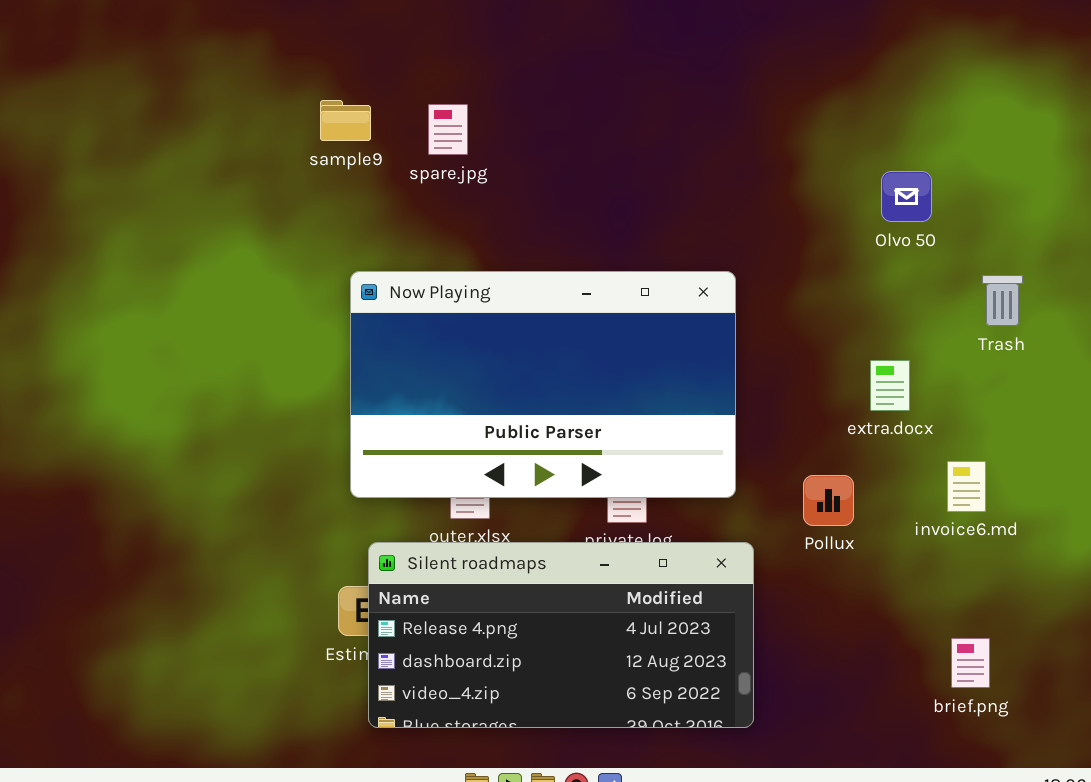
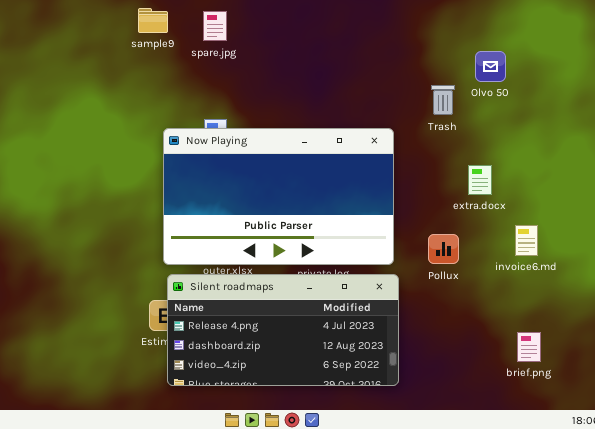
Now Playing: [350,271,736,498] -> [163,128,394,265], moved
Trash: [982,275,1023,326] -> [431,85,455,115], moved

